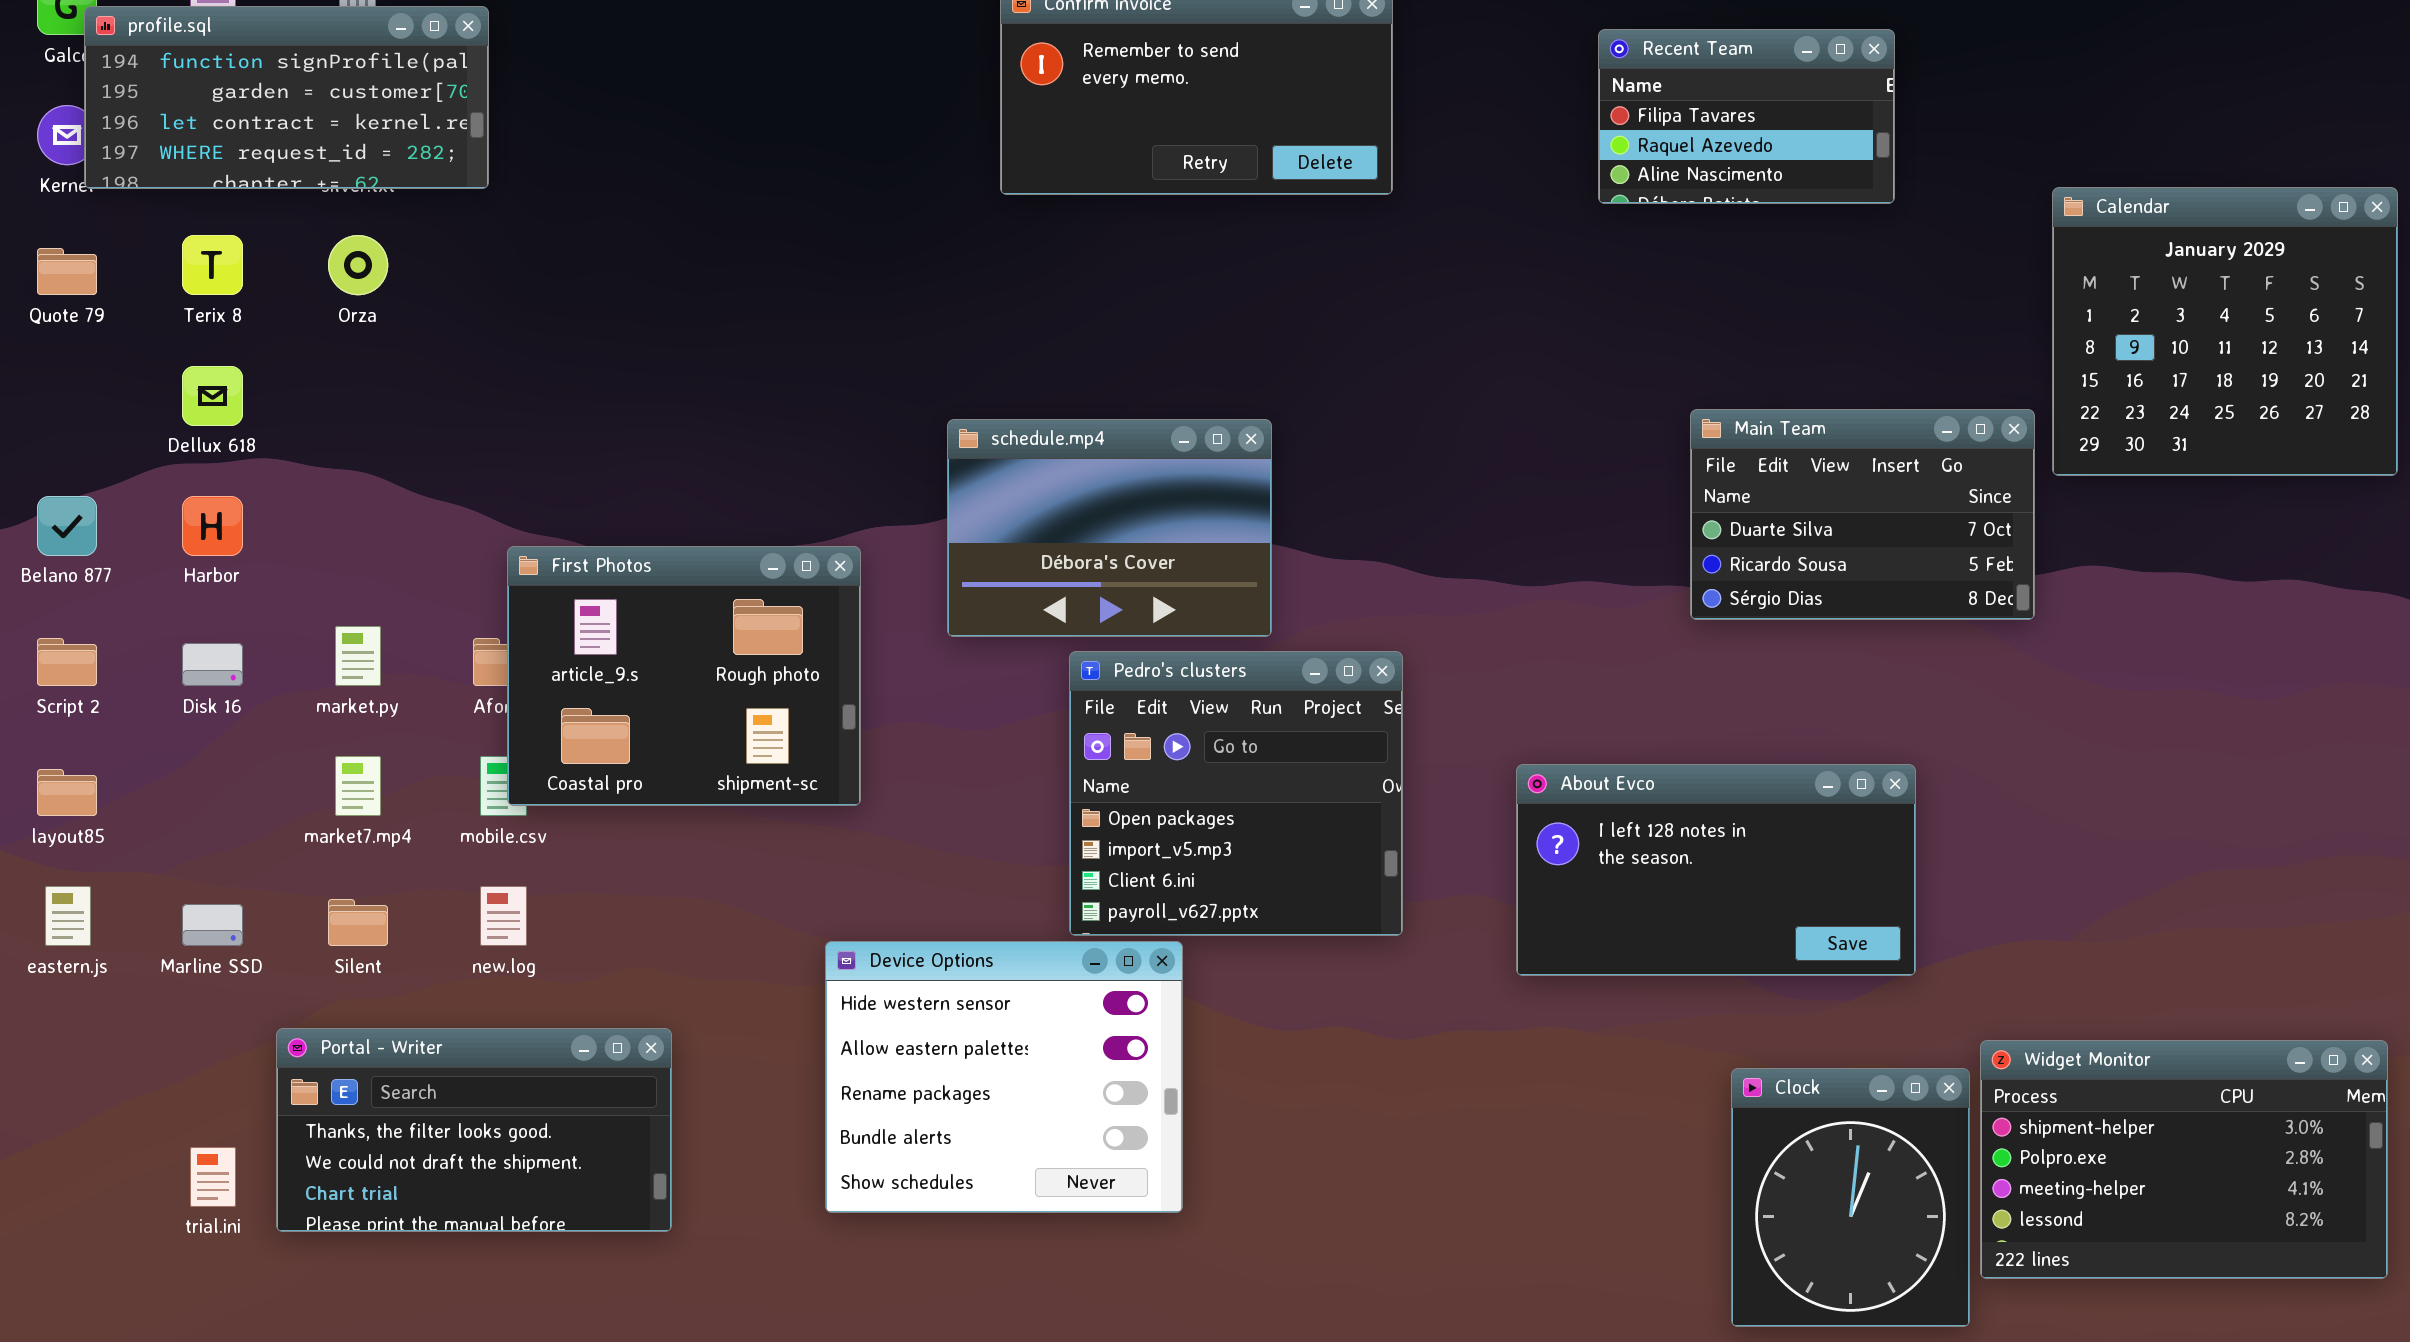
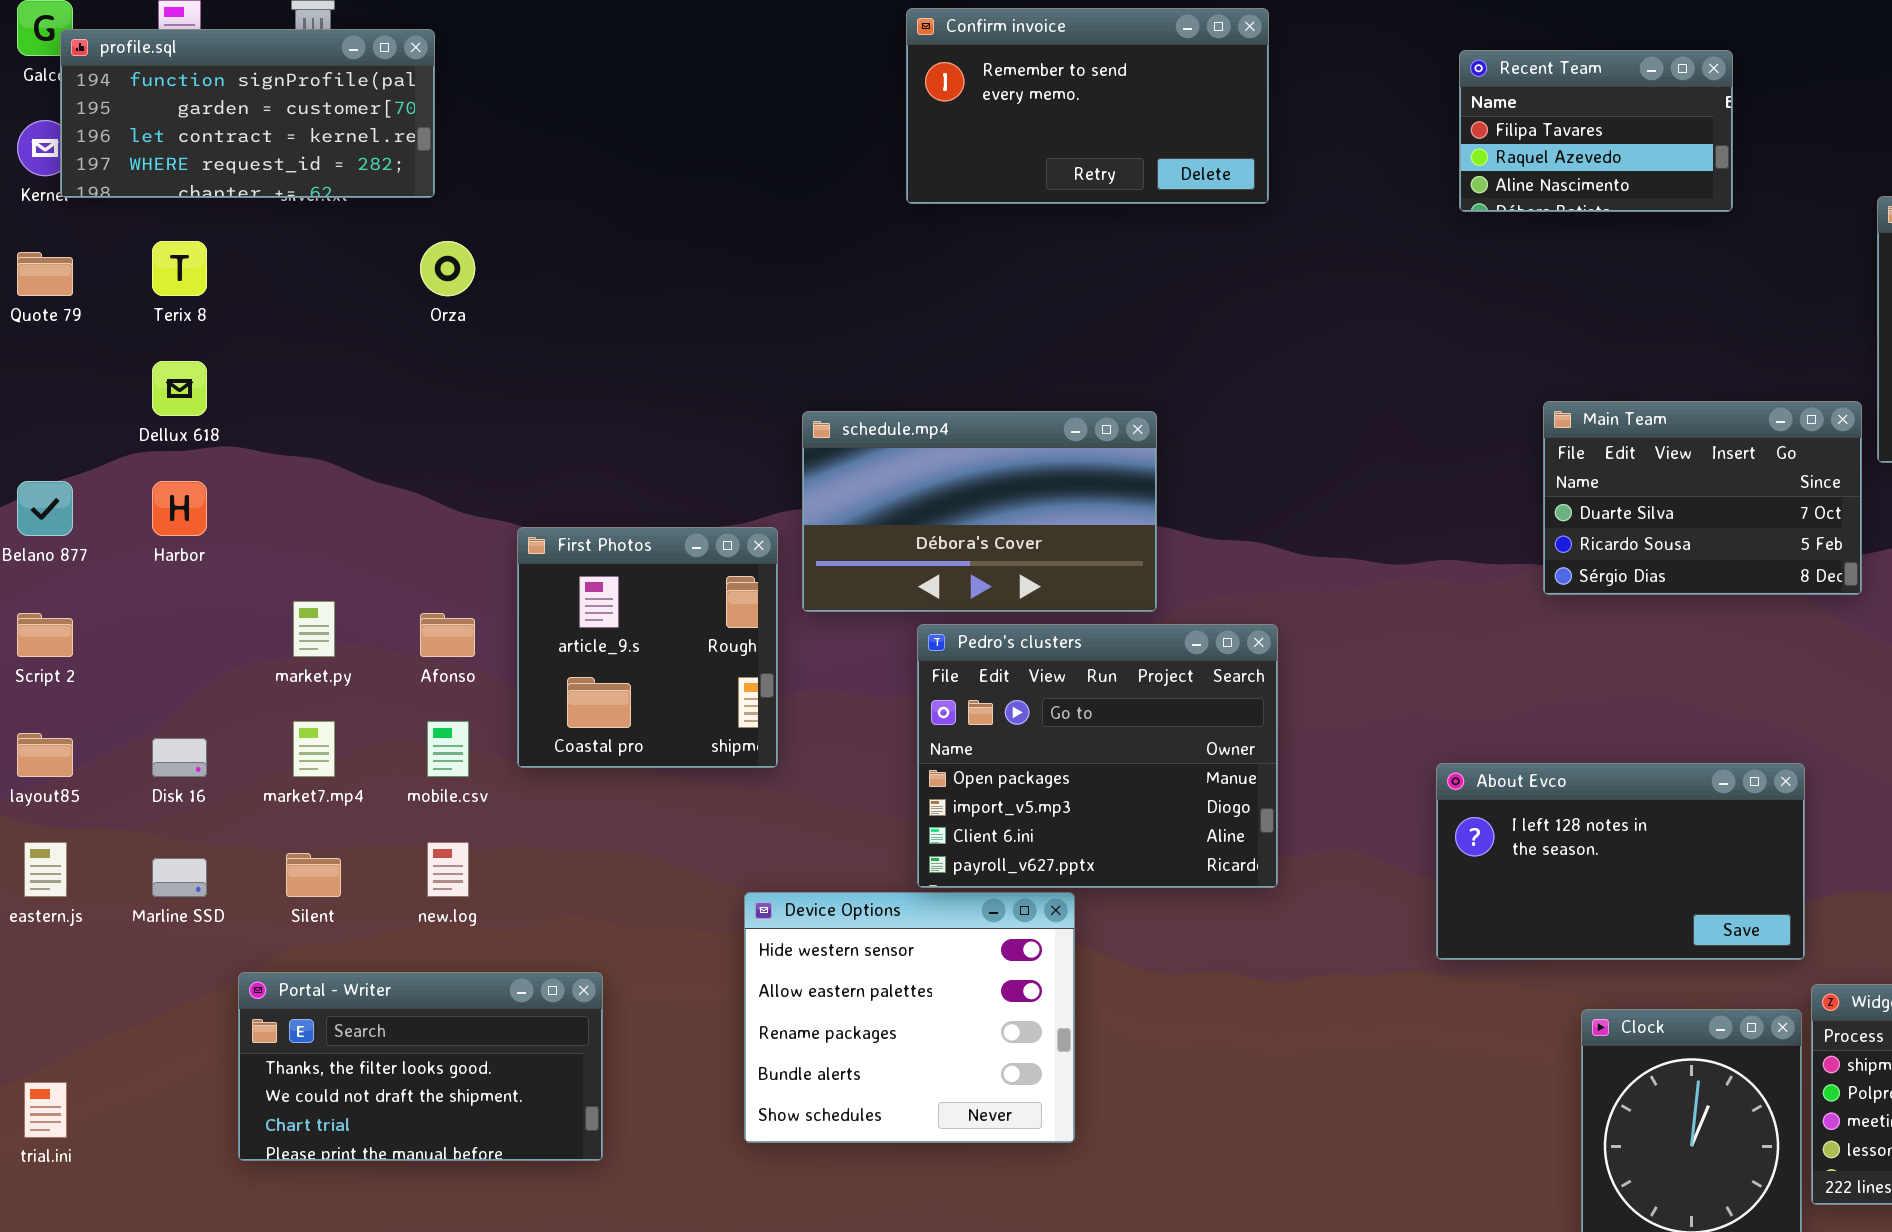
Orza: [328,235,388,295] -> [420,241,475,296], moved
schedule.mp4: [947,419,1272,637] -> [802,411,1157,612], resized
First Photos: [507,546,861,806] -> [517,527,778,768], resized
Disk 16: [182,643,243,686] -> [152,738,207,777], moved
Pedro's clusters: [1069,651,1403,936] -> [917,624,1278,888], resized
About Evco: [1516,764,1916,976] -> [1436,763,1805,960], moved
trial.ini: [190,1147,236,1207] -> [24,1082,67,1138], moved

